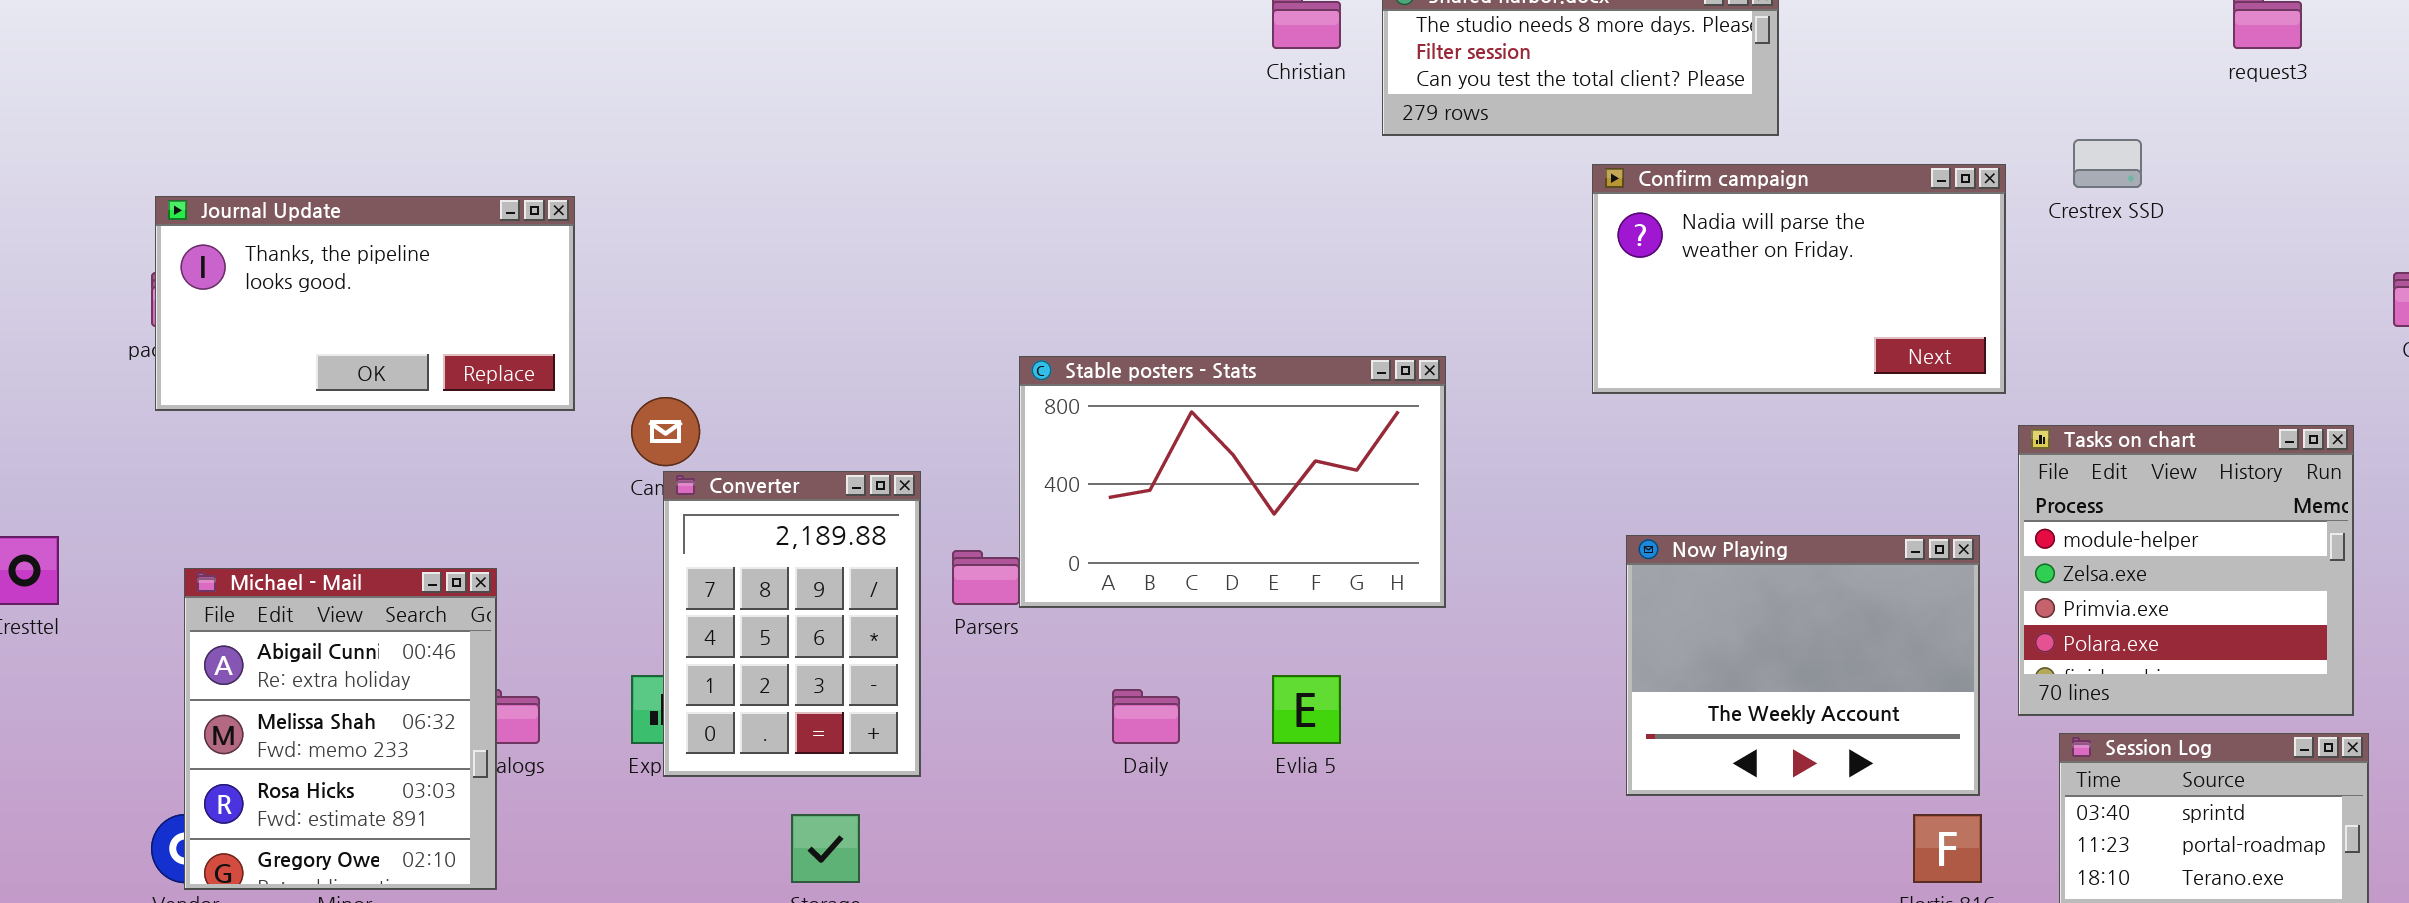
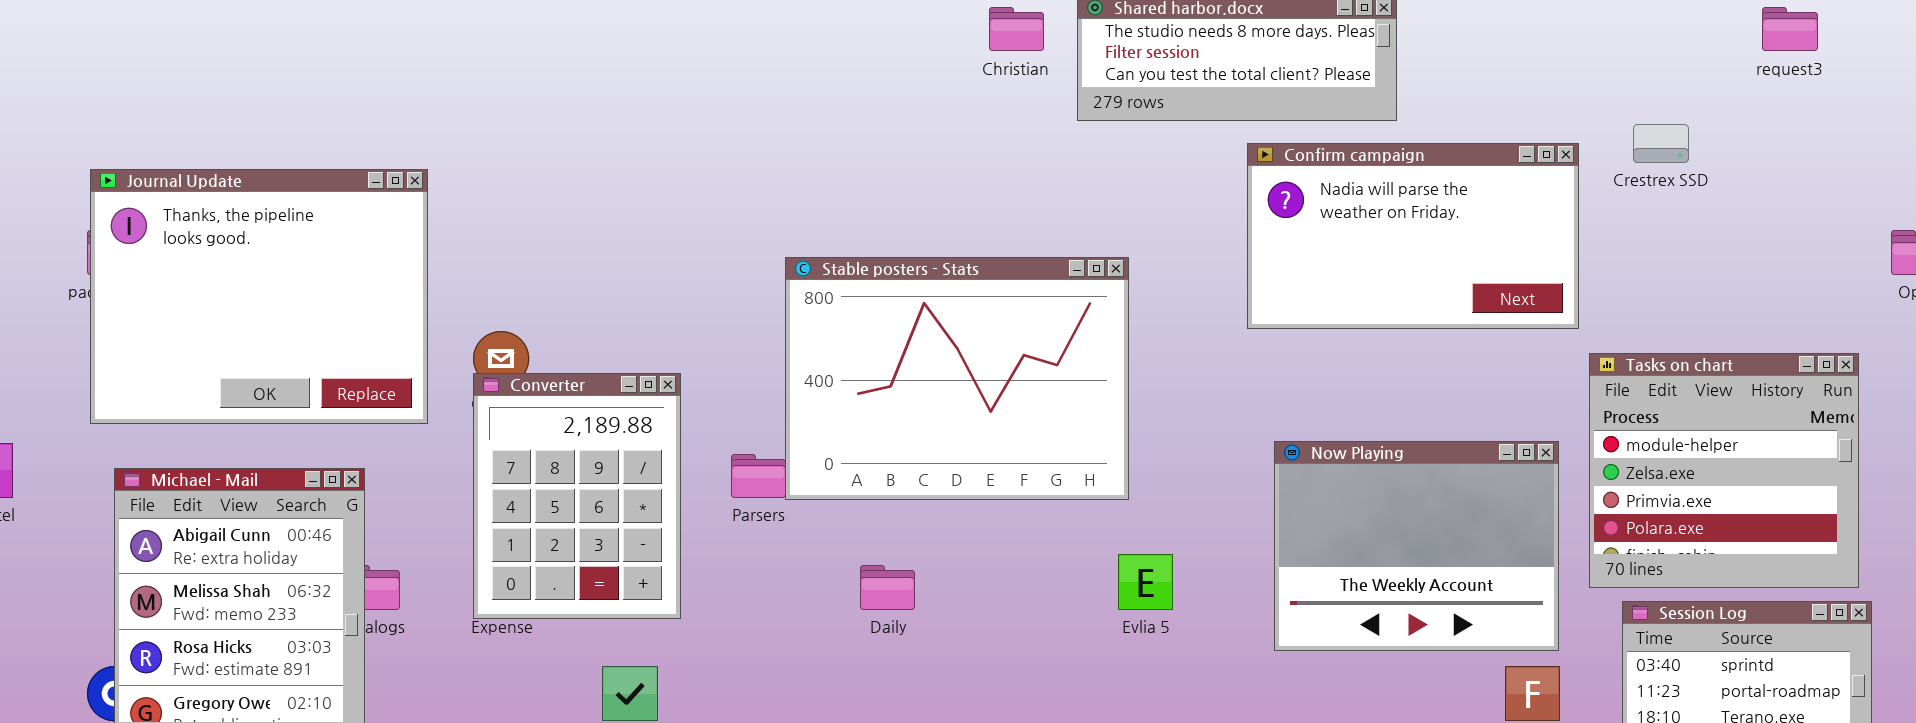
Journal Update: [155,196,575,411] -> [90,169,428,424], resized
Stable posters - Stats: [1019,356,1446,608] -> [785,257,1129,500], resized
Converter: [663,471,921,777] -> [473,373,681,619], moved
Evlia 5: [1272,675,1341,744] -> [1118,554,1173,610], moved

